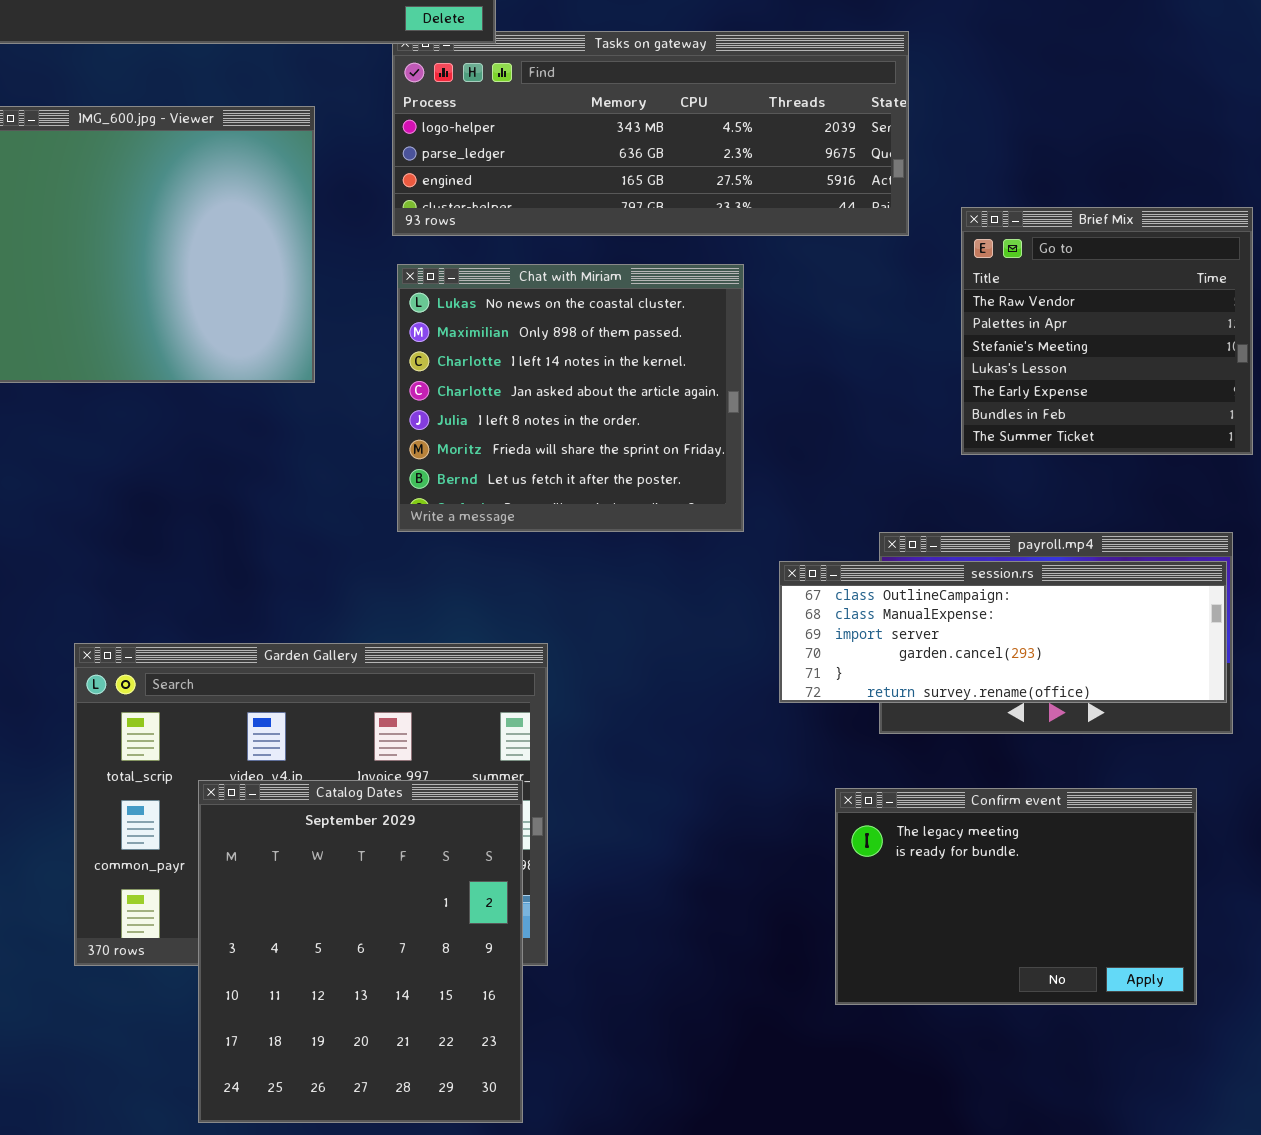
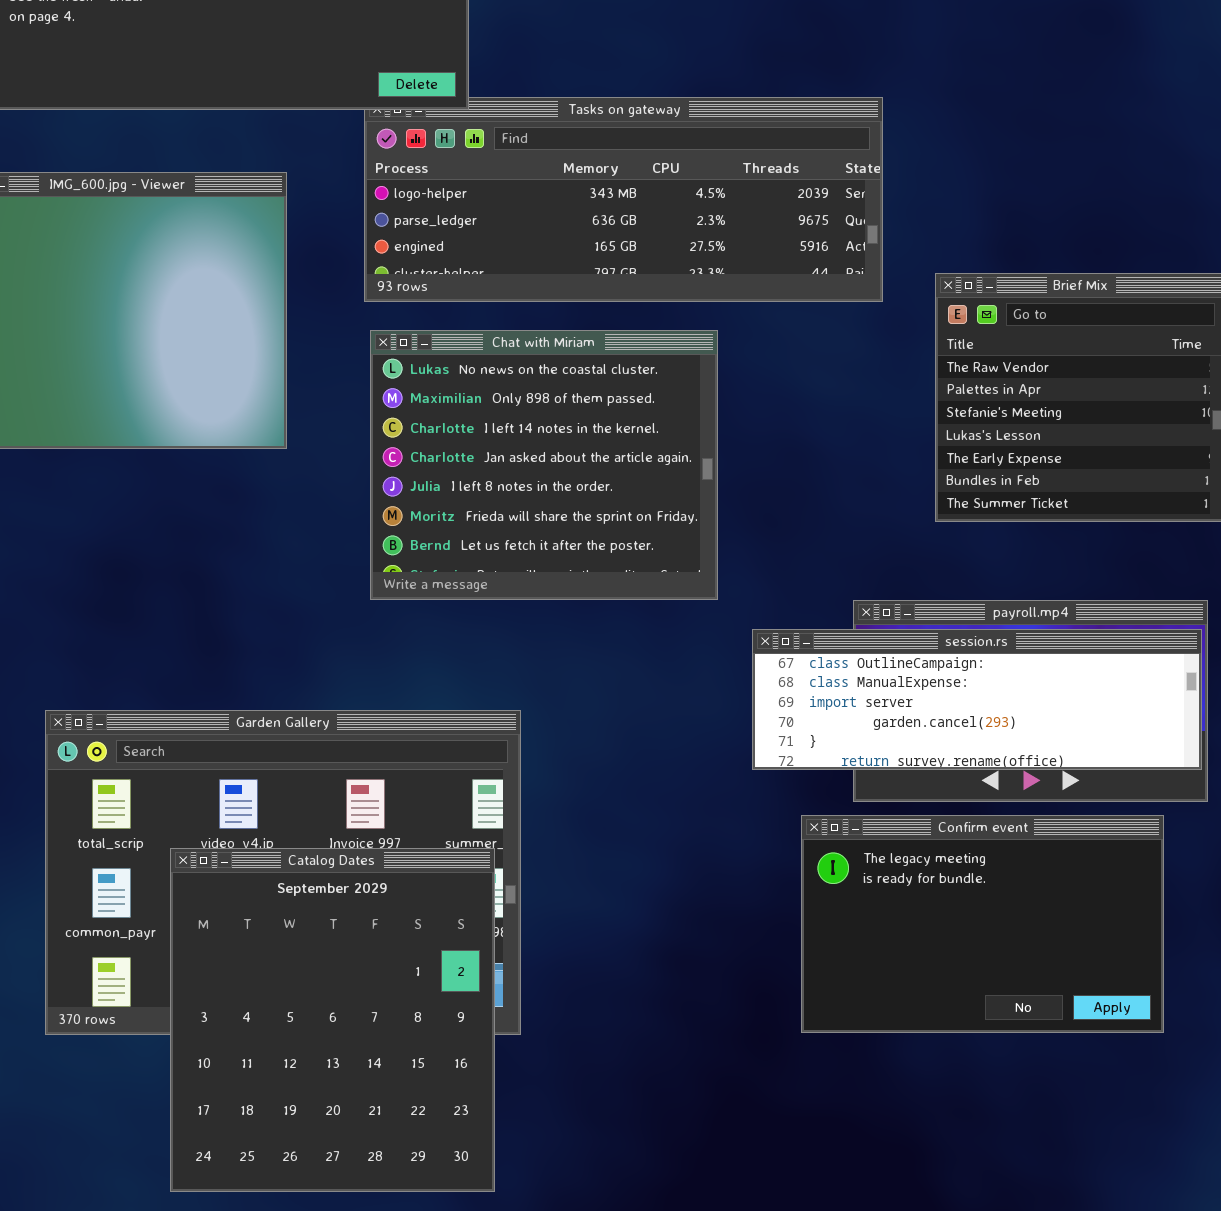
Confirm event: [835,788,1197,1005] -> [801,815,1164,1033], moved

